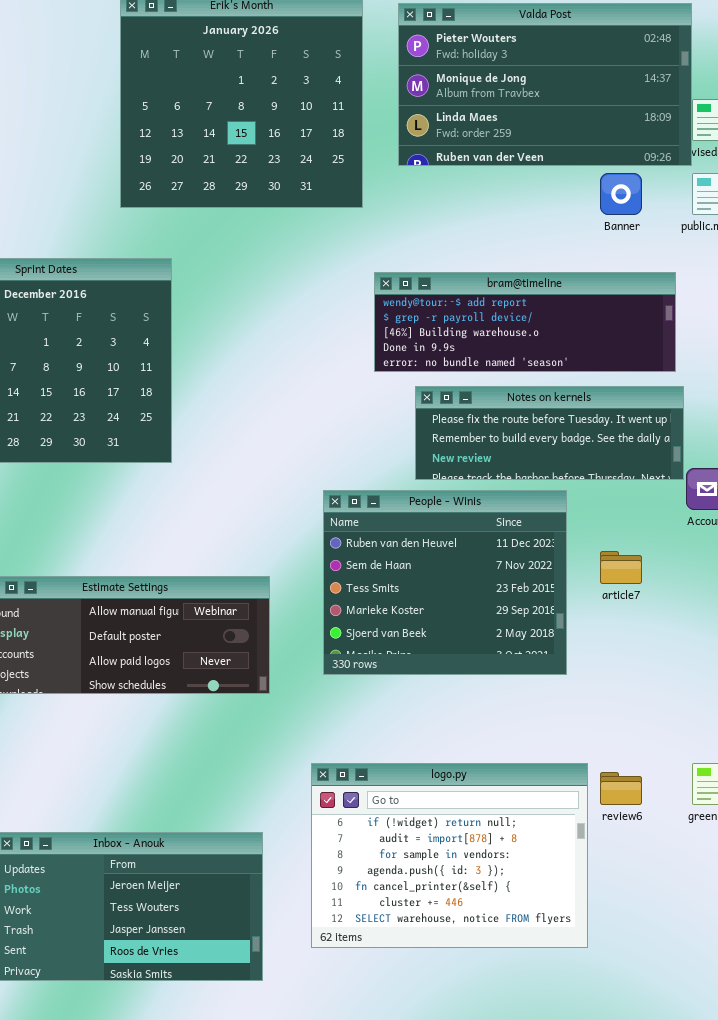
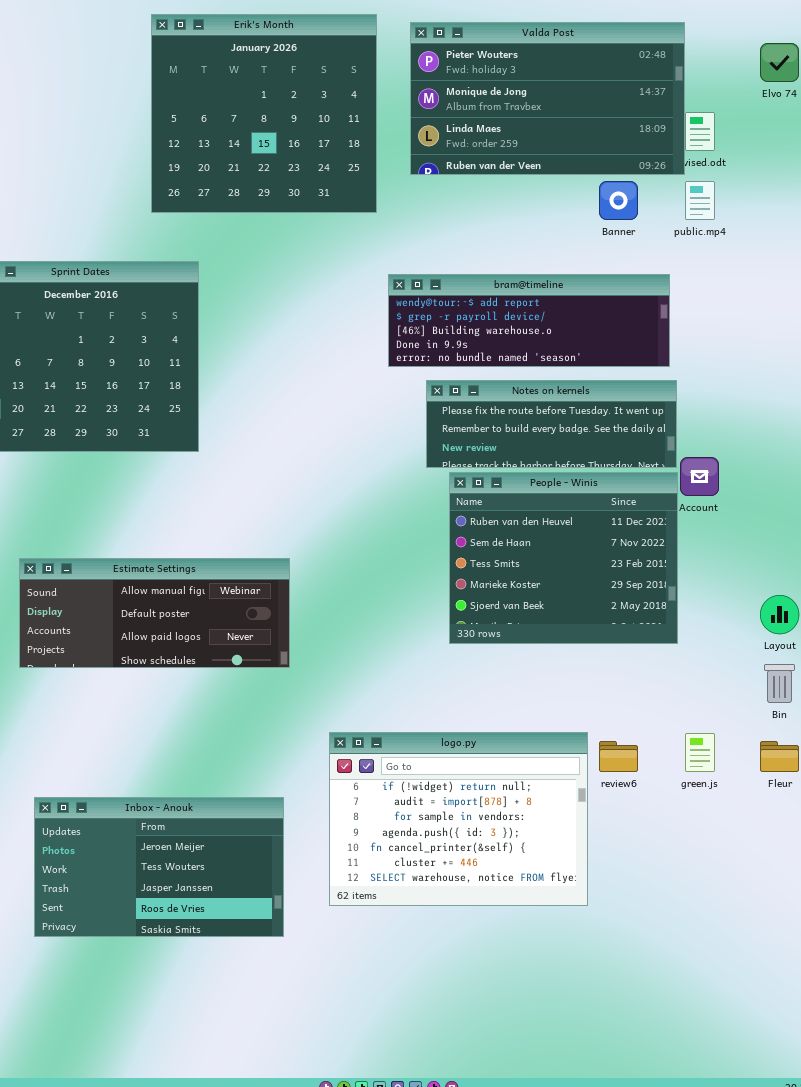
People - Winis: [323,490,567,675] -> [449,472,678,644], moved

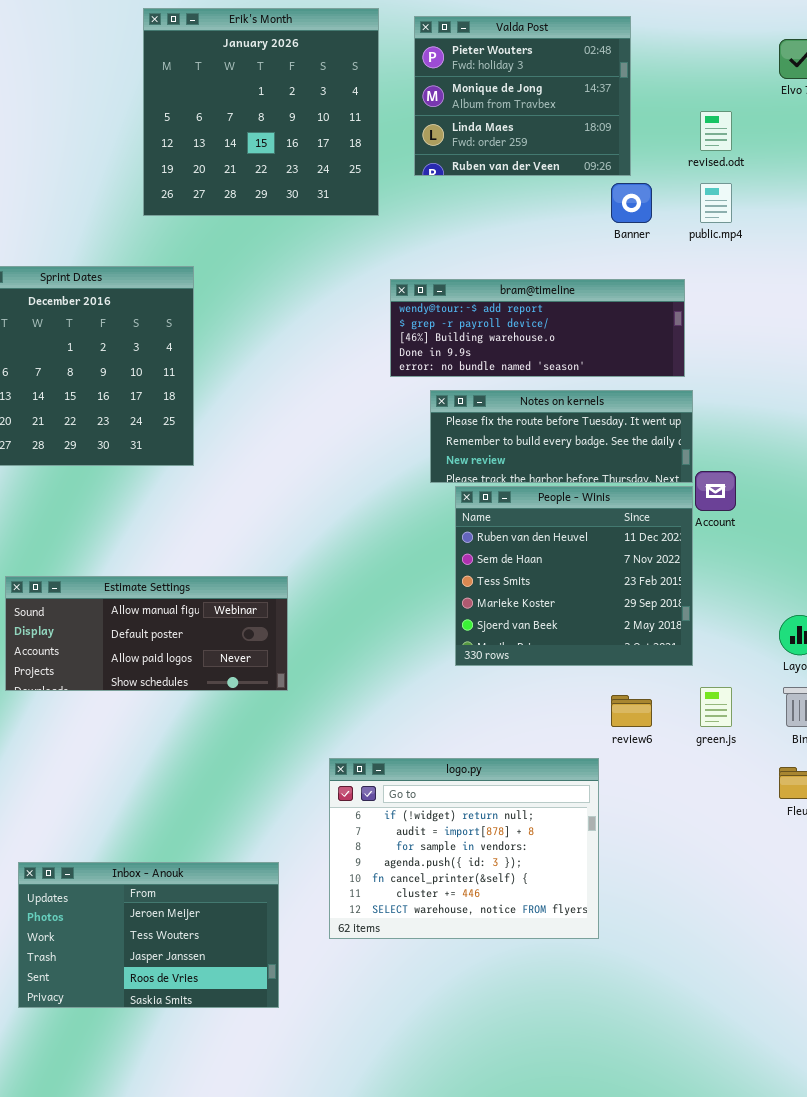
Valda Post: [410,22,685,175] -> [414,16,631,176], resized
green.js: [685,733,715,772] -> [700,687,732,727], moved
review6: [599,741,638,772] -> [611,695,652,727], moved
Inbox - Anouk: [34,797,284,937] -> [18,862,279,1008], moved

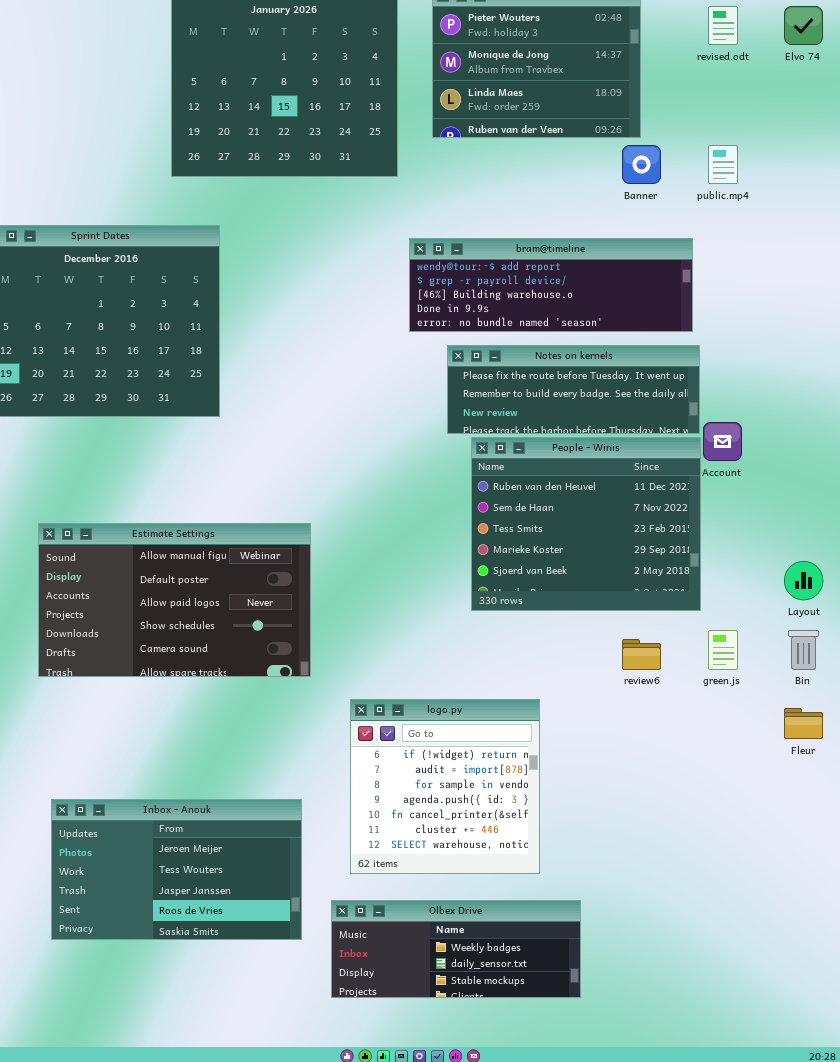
revised.odt: [700,111,732,151] -> [708,6,738,45], moved
Estimate Settings: [5,576,288,691] -> [38,523,311,677], resized
logo.py: [329,758,599,939] -> [350,699,540,874], resized
Olbex Drive: none -> [331,900,581,998], opened

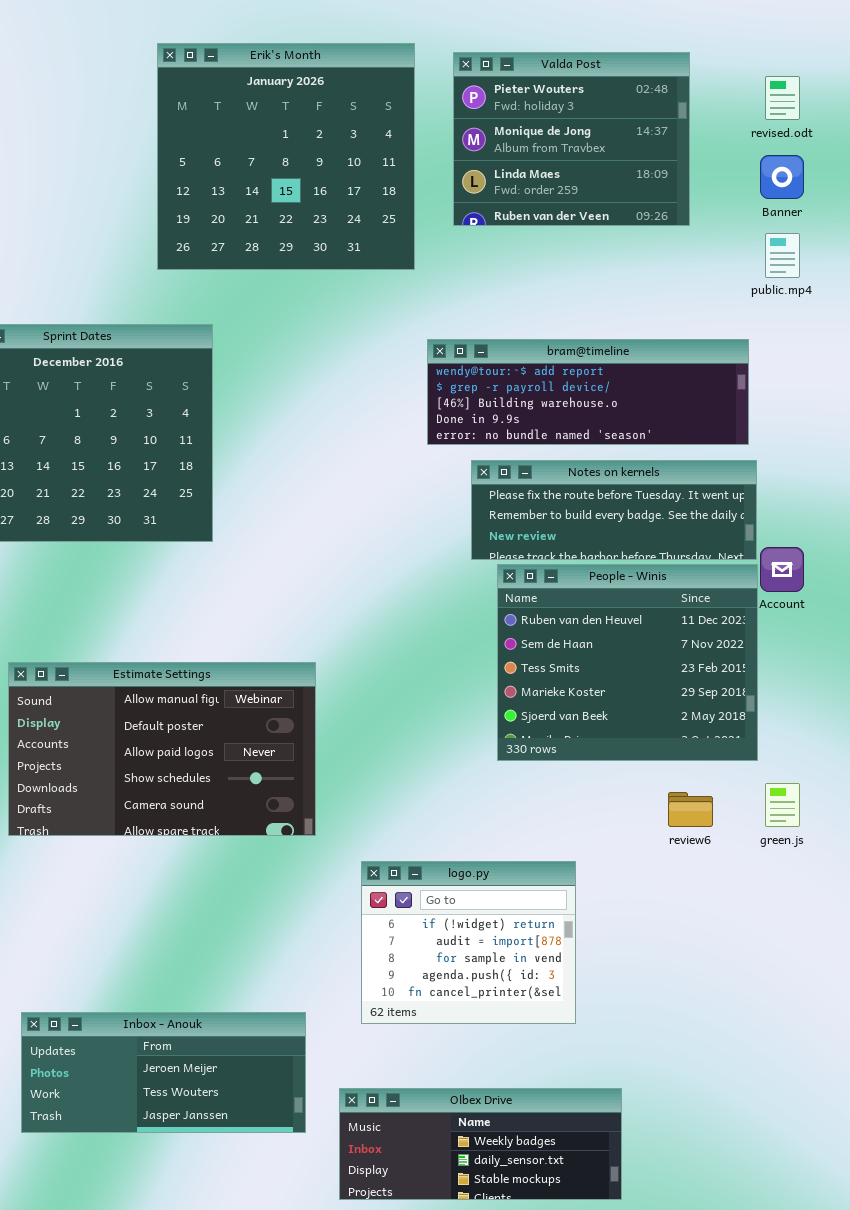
Banner: [622,145,661,184] -> [760,155,804,199], moved
logo.py: [350,699,540,874] -> [361,861,576,1024], resized
Inbox - Anouk: [51,799,302,940] -> [21,1012,306,1133], resized

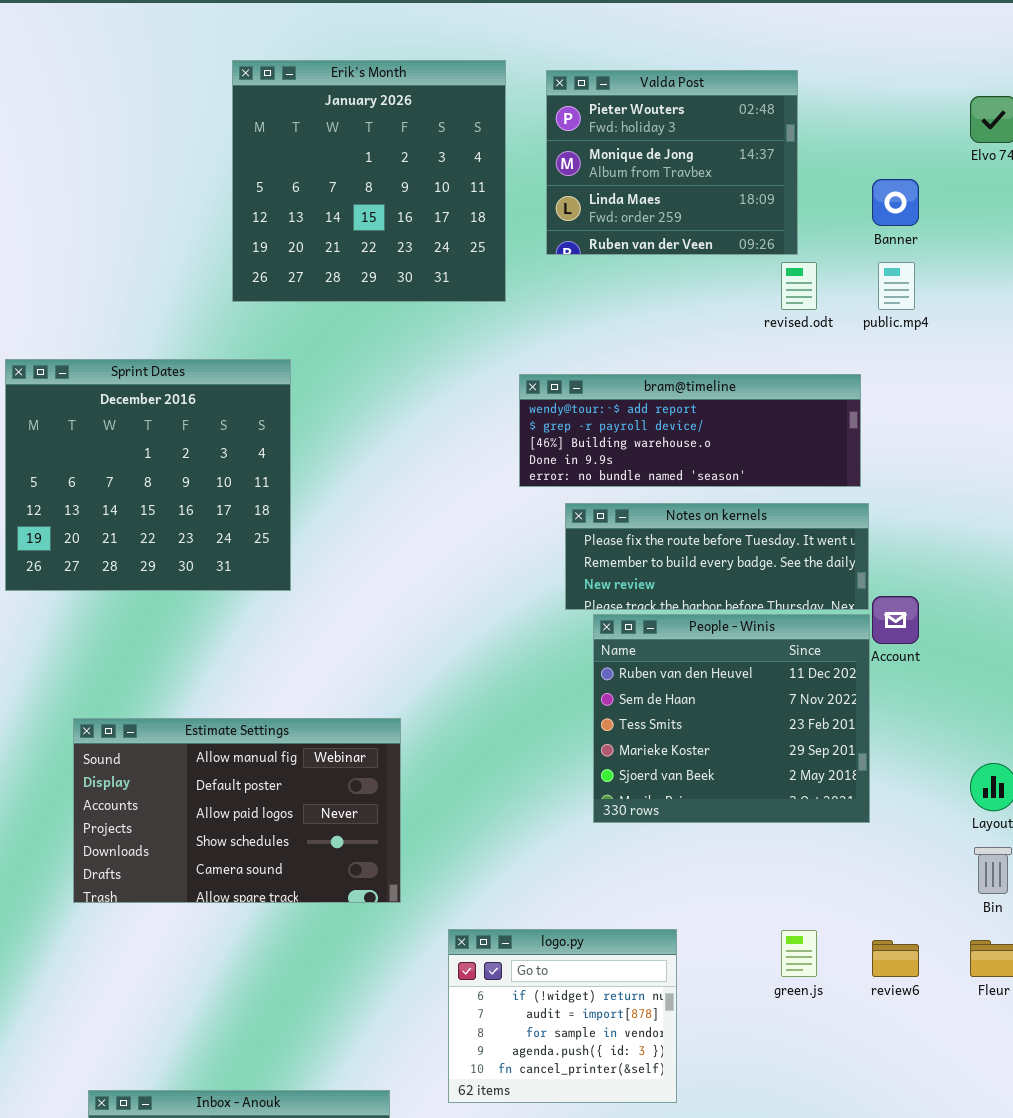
revised.odt: [765,76,800,120] -> [781,262,817,310], moved
green.js: [765,783,800,827] -> [781,930,817,977], moved
review6: [668,792,713,827] -> [872,940,919,977], moved

